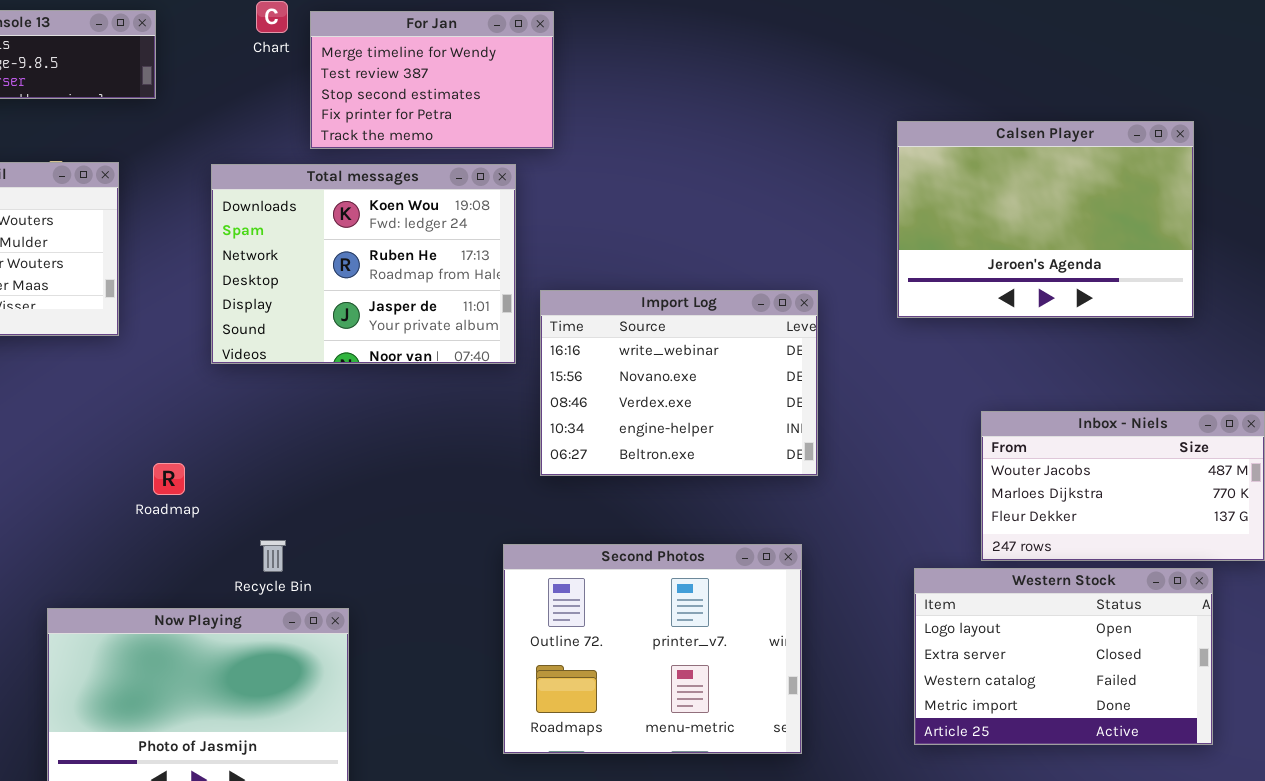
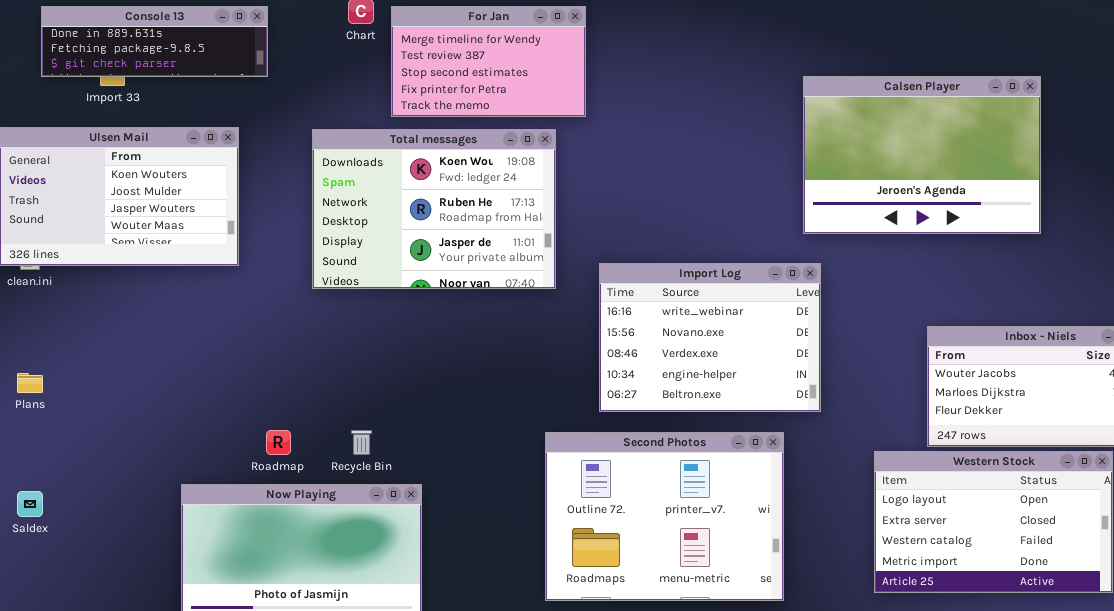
Calsen Player: [897,121,1194,318] -> [803,76,1041,234], moved
Import Log: [540,290,818,476] -> [599,263,821,412], moved
Roadmap: [153,463,185,495] -> [266,430,291,455], moved

